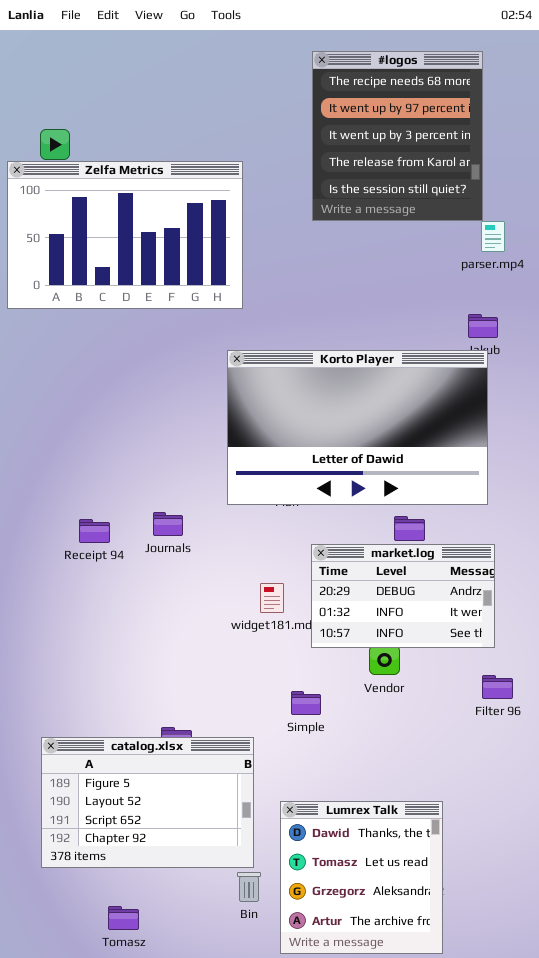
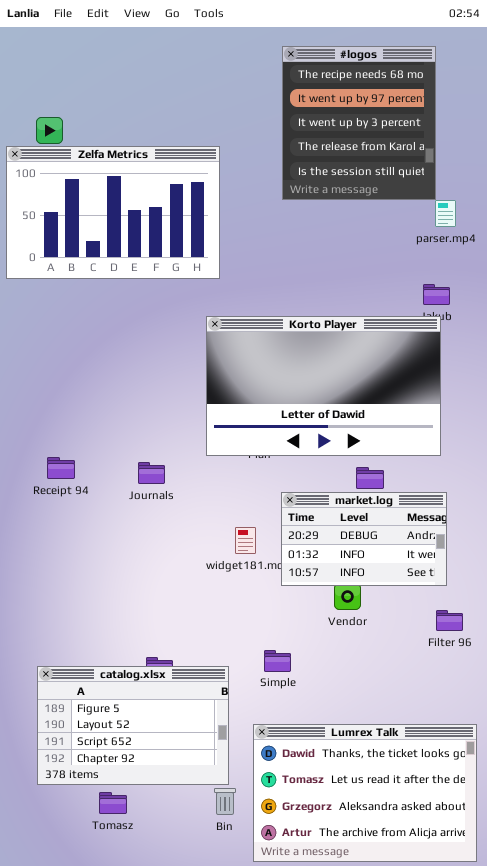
Receipt 94: [79,519,110,543] -> [47,457,75,479], moved
Simple: [291,691,321,715] -> [264,650,291,672], moved
Lumrex Talk: [280,801,443,954] -> [253,724,477,862], resized
Tomasz: [108,906,139,930] -> [99,792,127,814], moved

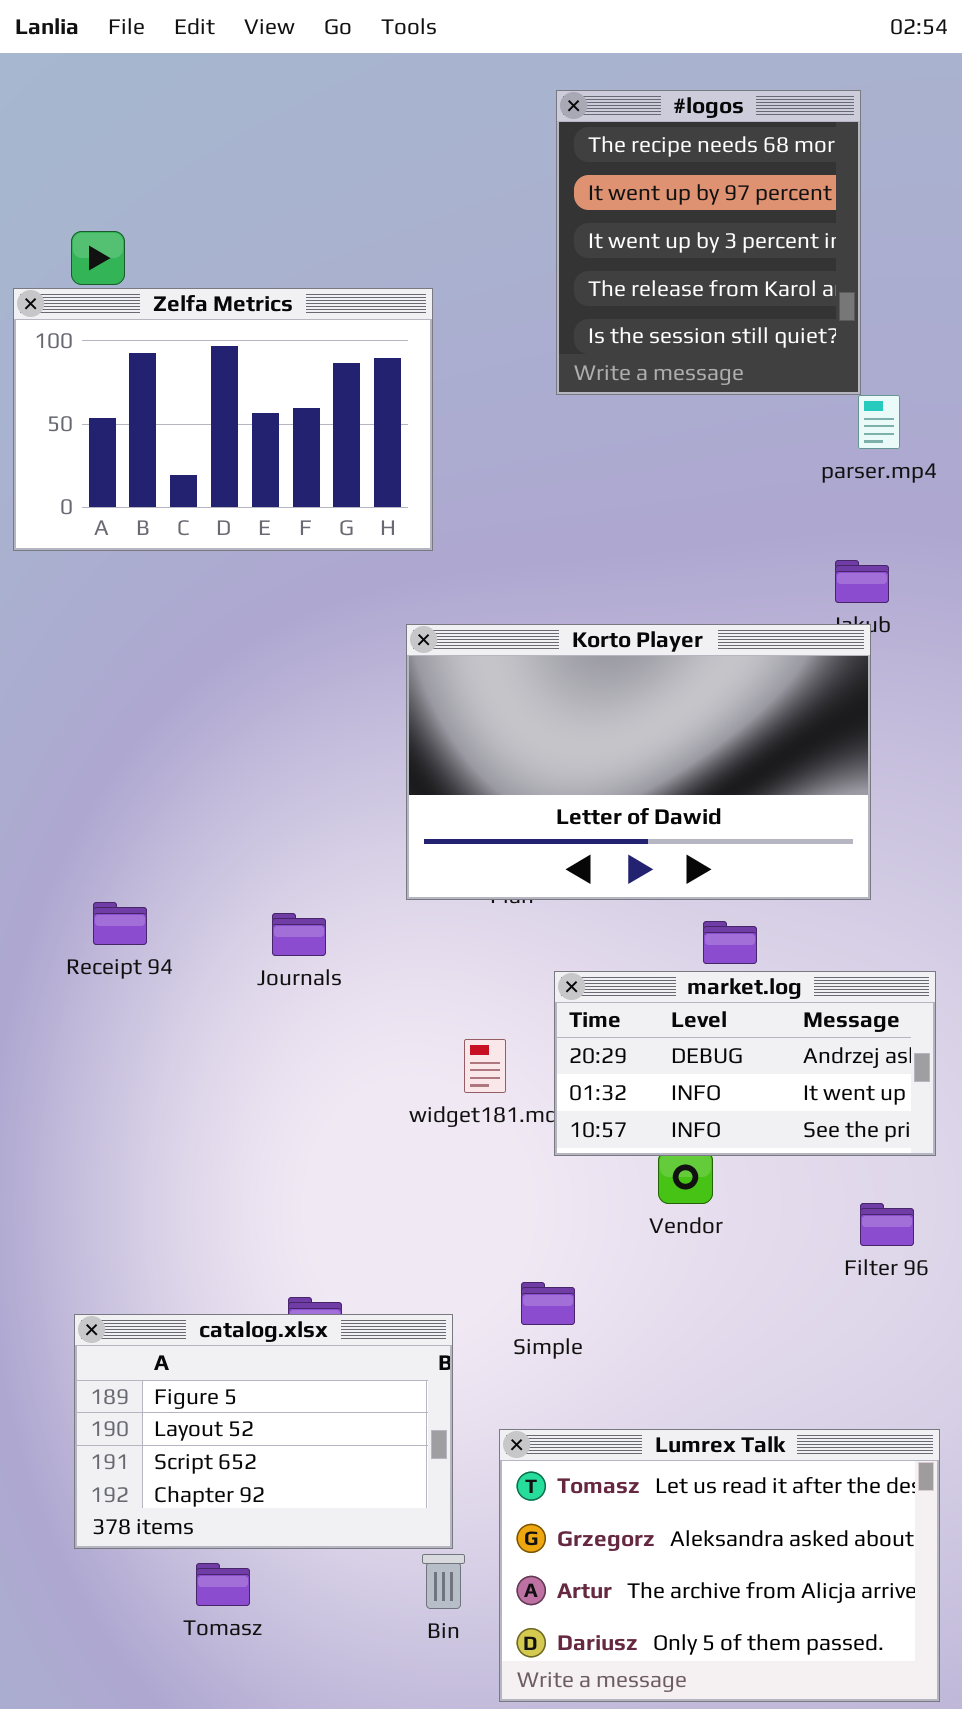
market.log: [281,492,447,586] -> [554,971,936,1156], resized
Lumrex Talk: [253,724,477,862] -> [499,1429,940,1702], scrolled down 1 row

